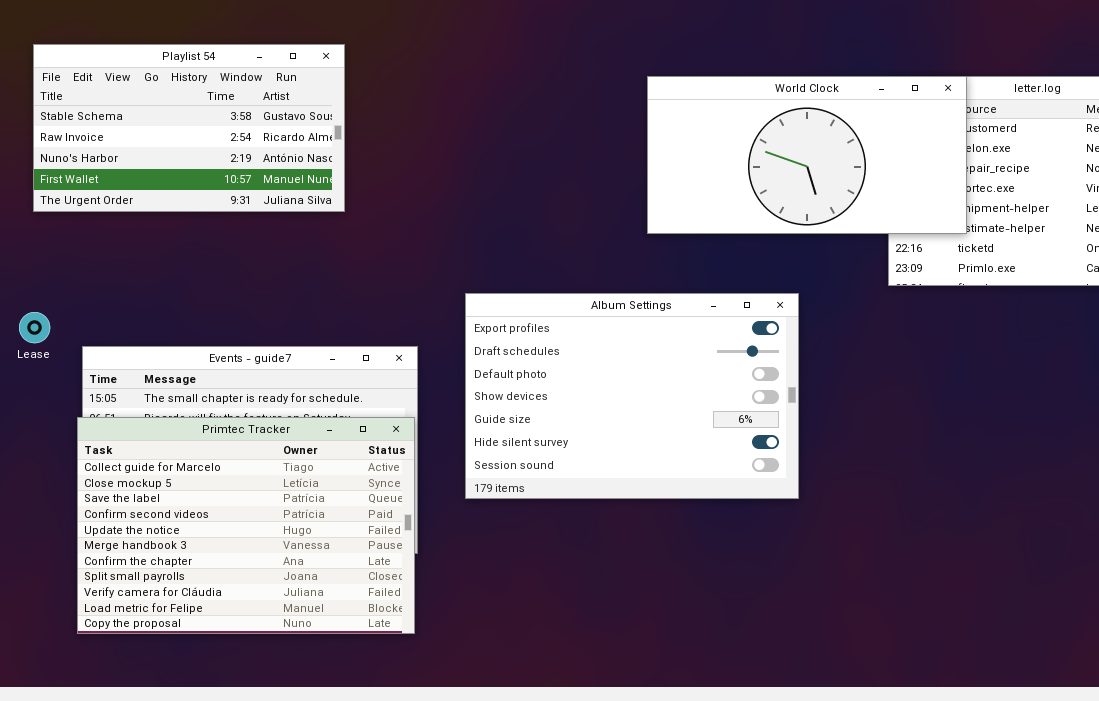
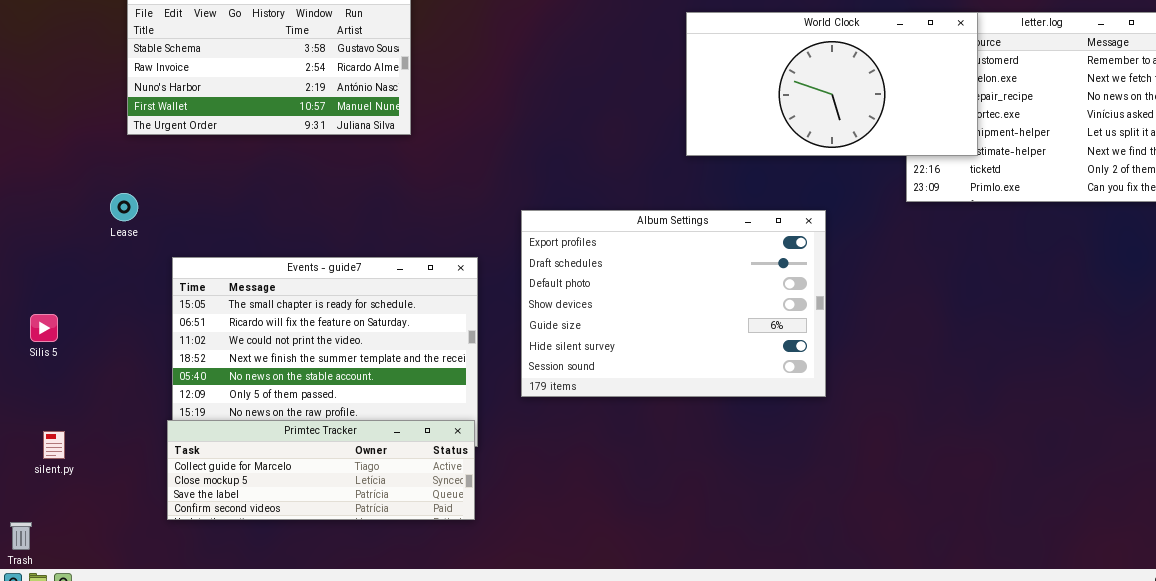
Lease: [19,312,50,343] -> [110,193,138,221], moved
Primtec Tracker: [77,417,415,634] -> [167,420,475,520], resized

